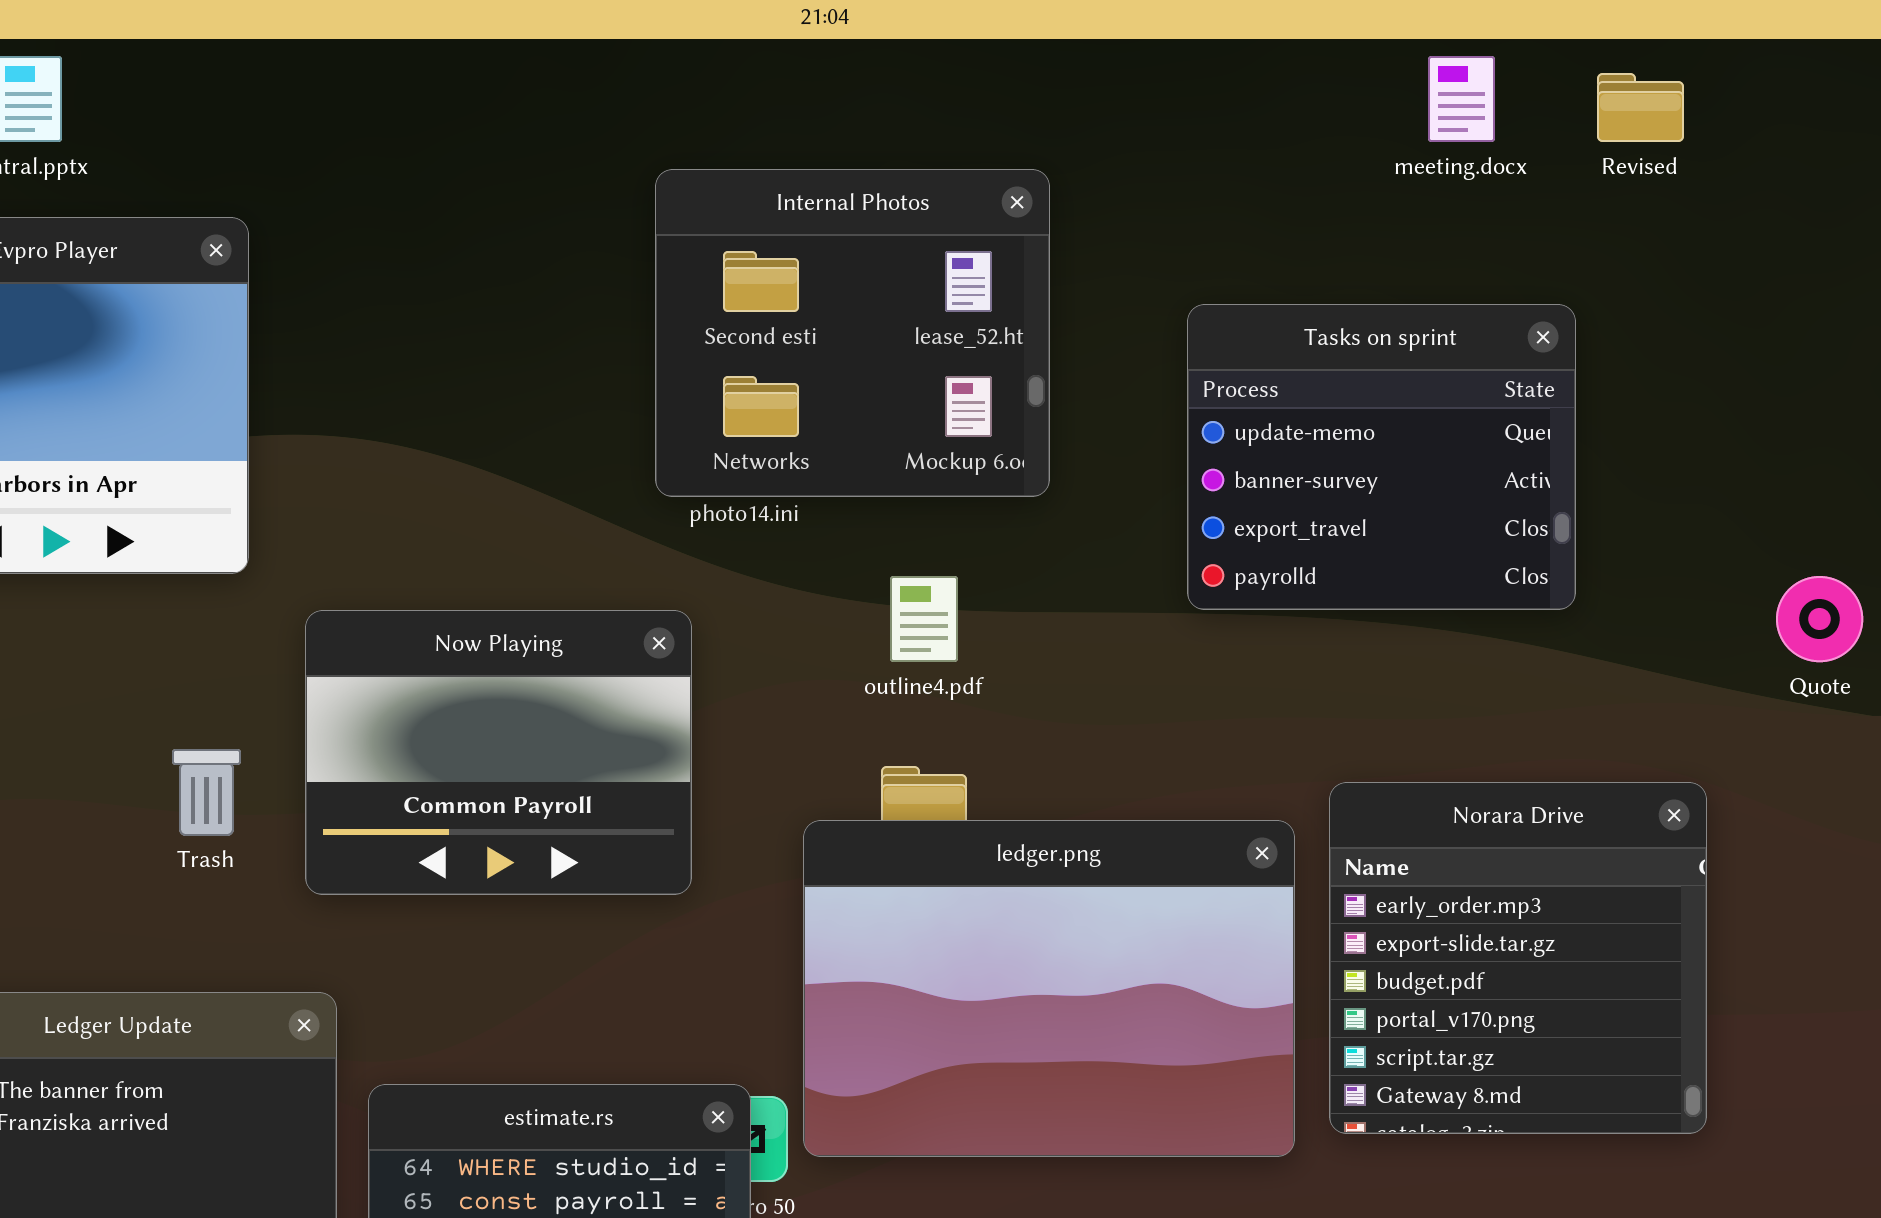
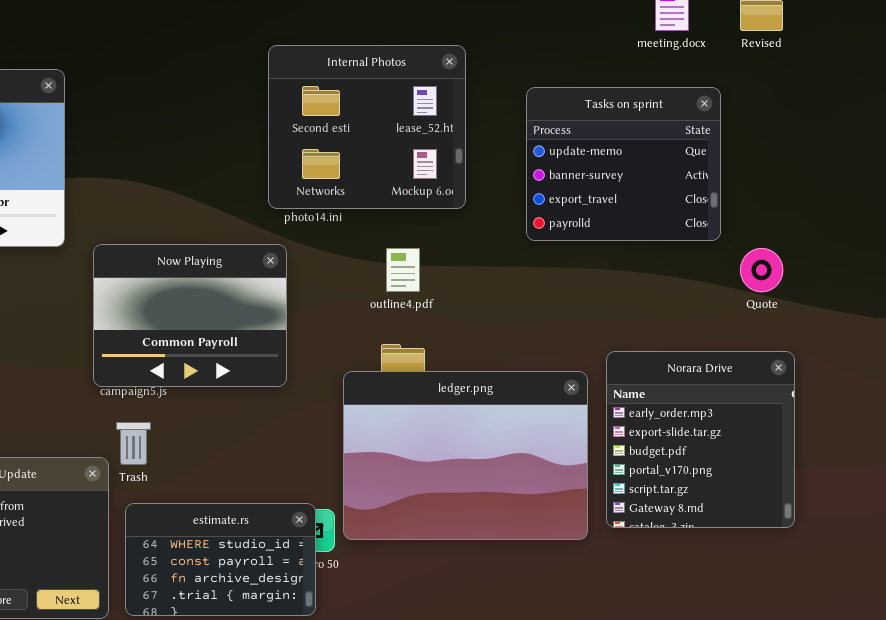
Tasks on sprint: [1187,304,1576,610] -> [526,87,721,241], moved
Quote: [1776,576,1863,662] -> [740,248,783,292], moved
Now Playing: [305,610,692,895] -> [93,244,287,387], moved
Trash: [172,749,241,836] -> [116,422,151,465], moved

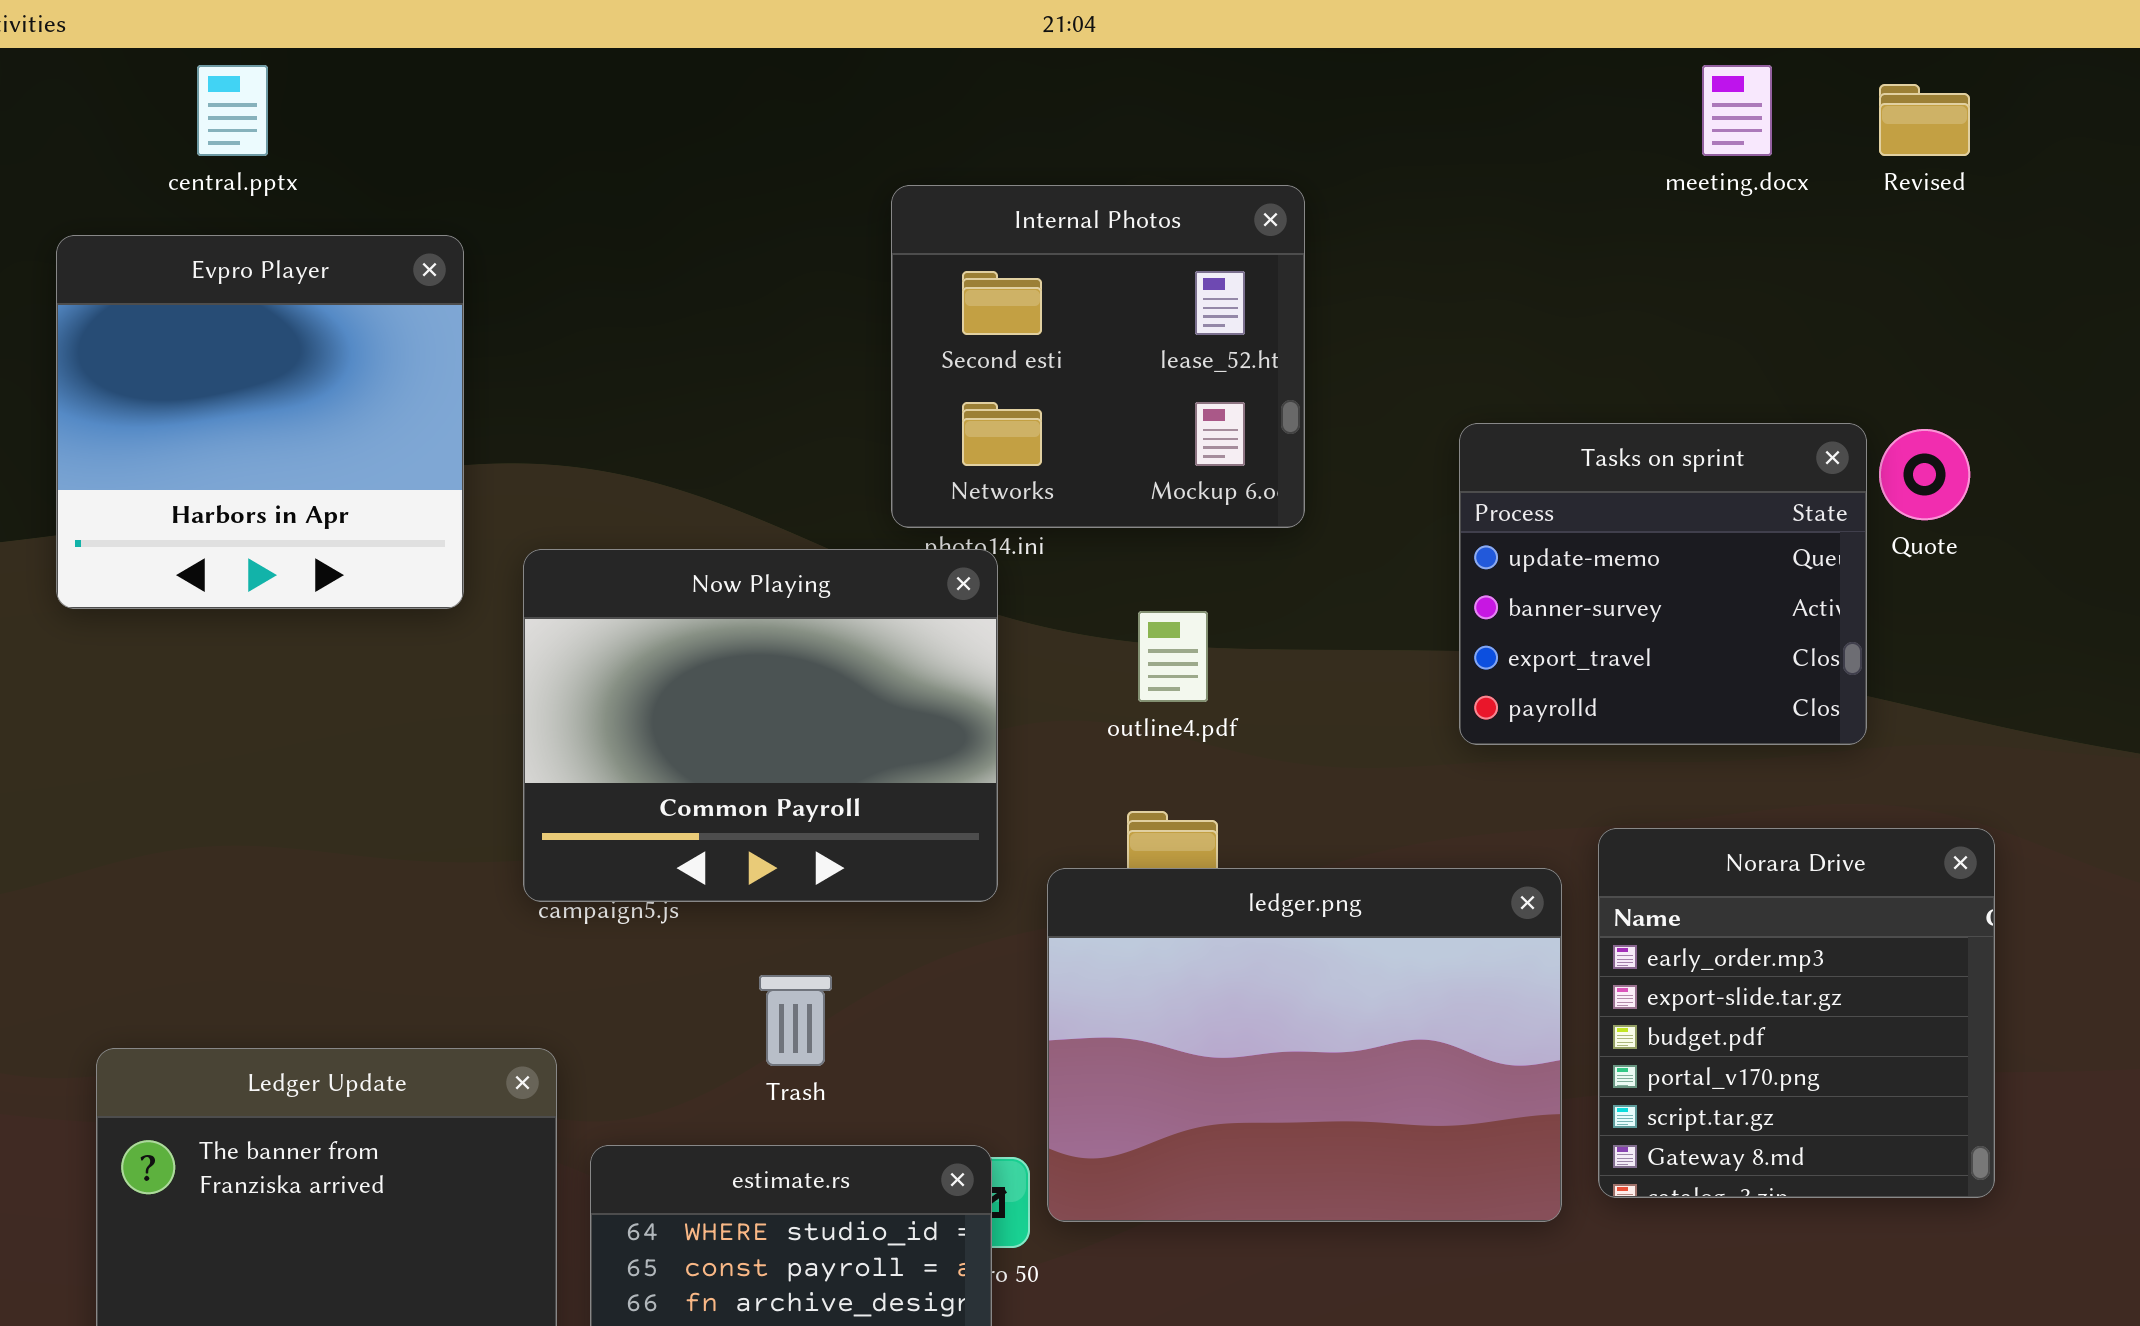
Tasks on sprint: [526,87,721,241] -> [1459,423,1867,745], moved
Now Playing: [93,244,287,387] -> [523,549,998,902], resized
Quote: [740,248,783,292] -> [1879,429,1970,520], moved
Trash: [116,422,151,465] -> [759,975,832,1066], moved

